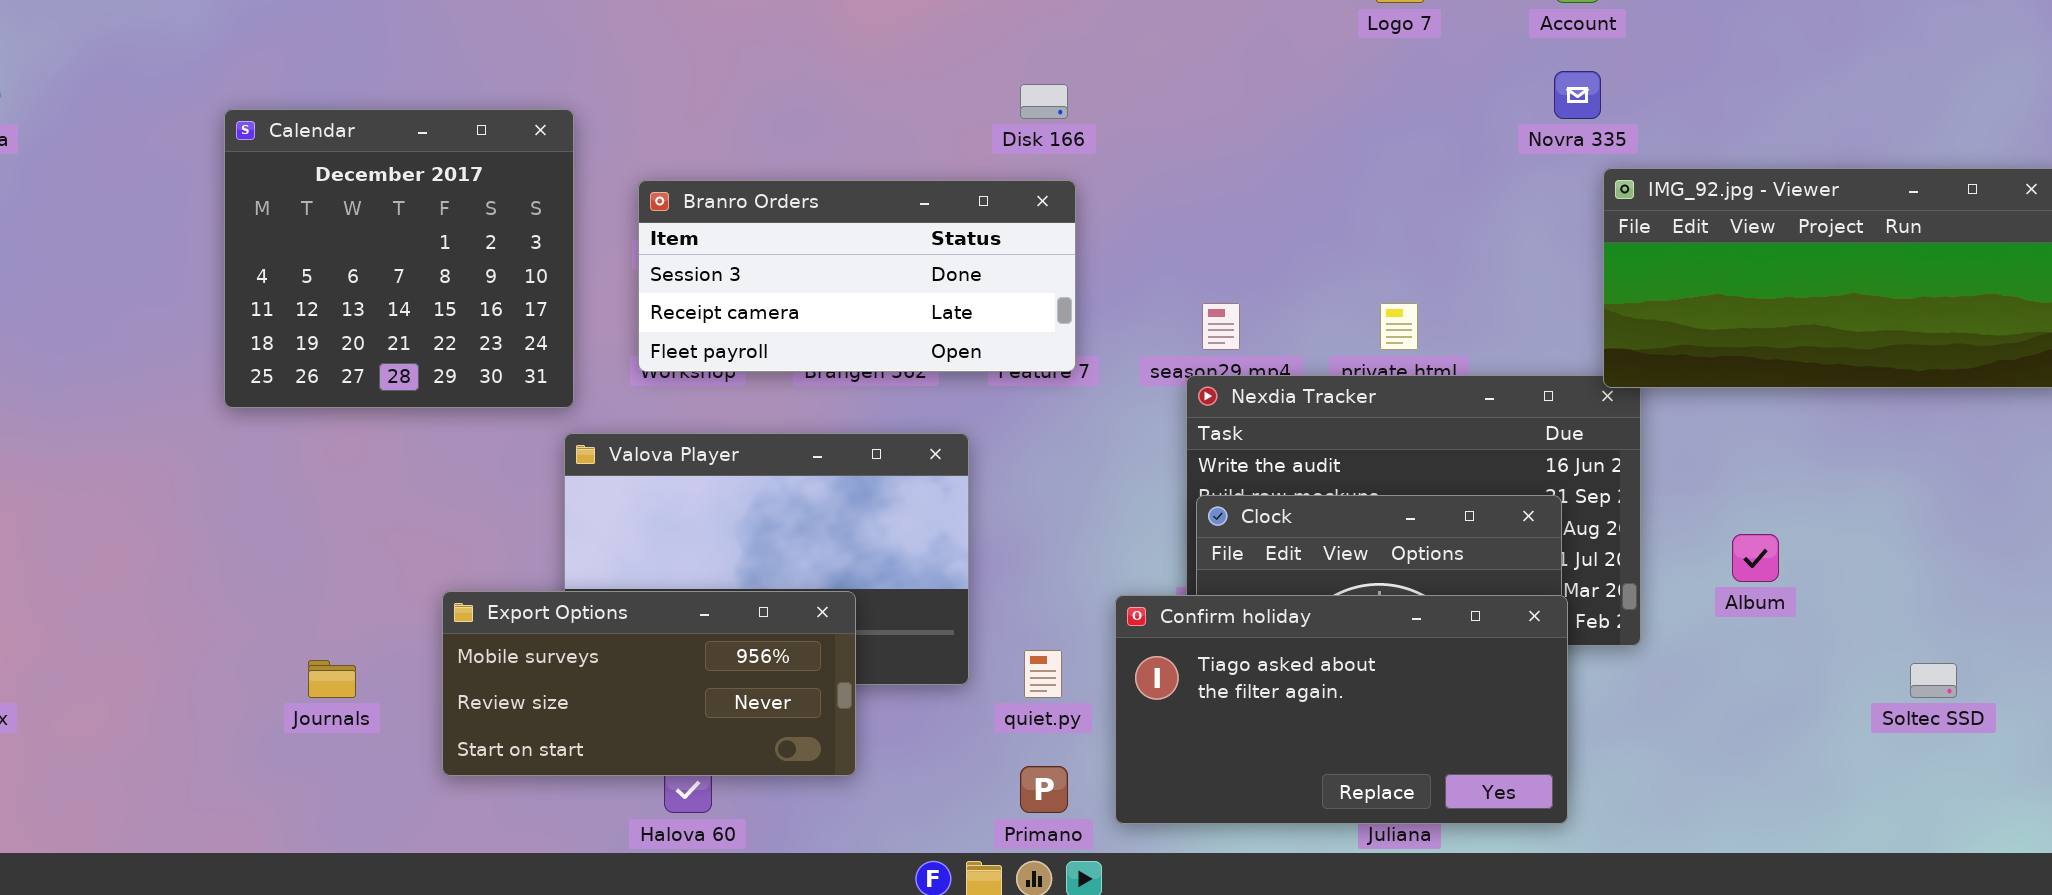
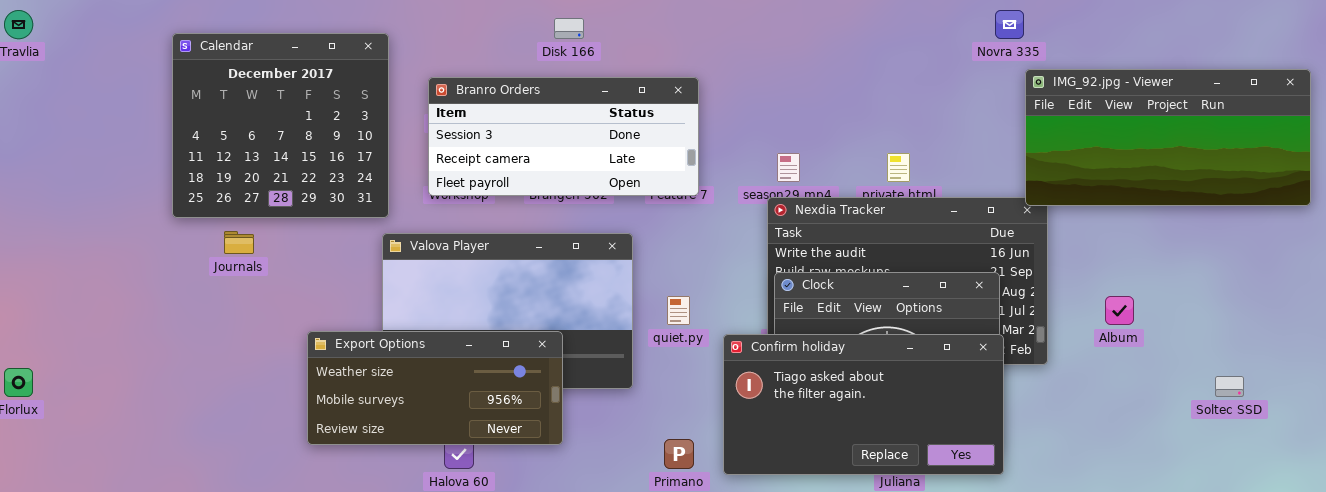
Disk 166: [1020,84,1068,119] -> [554,18,584,39], moved
Export Options: [442,591,856,776] -> [307,331,563,445], scrolled up 1 row
quiet.py: [1024,650,1062,698] -> [667,296,690,325], moved
Journals: [308,660,356,698] -> [224,231,254,254], moved

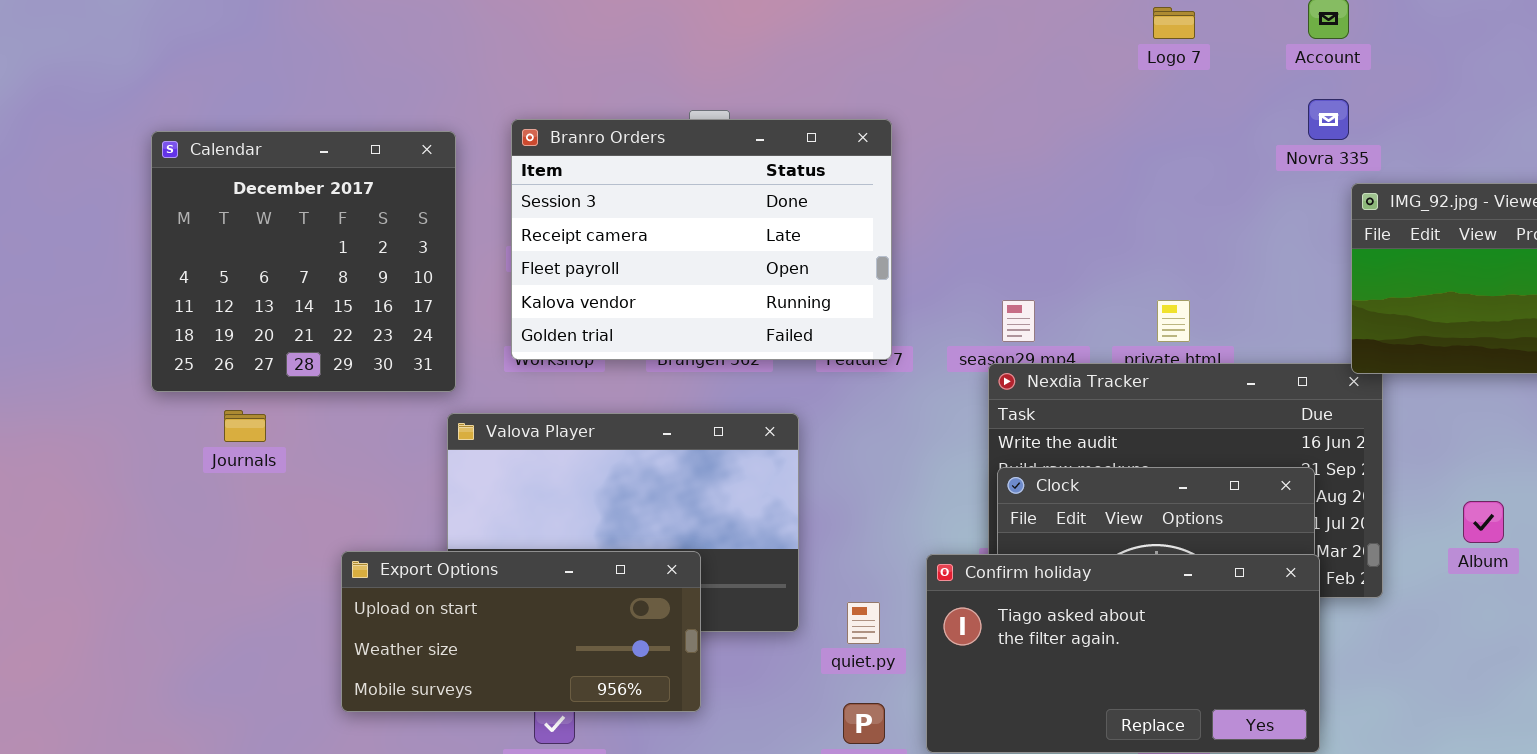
Branro Orders: [428,77,699,196] -> [511,119,892,360], resized
quiet.py: [667,296,690,325] -> [847,602,880,644], moved
Export Options: [307,331,563,445] -> [341,551,701,712], scrolled up 1 row

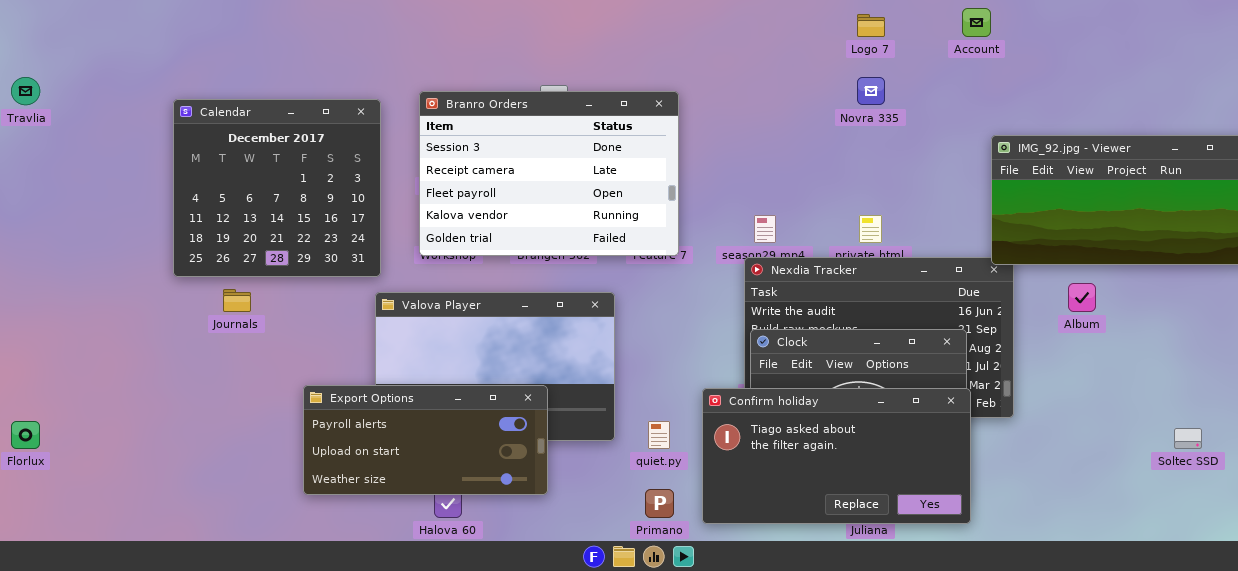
Novra 335: [1308,99,1349,140] -> [857,77,885,105], moved
Album: [1463,501,1504,543] -> [1068,283,1096,312], moved
Export Options: [341,551,701,712] -> [303,385,548,495], scrolled up 1 row

